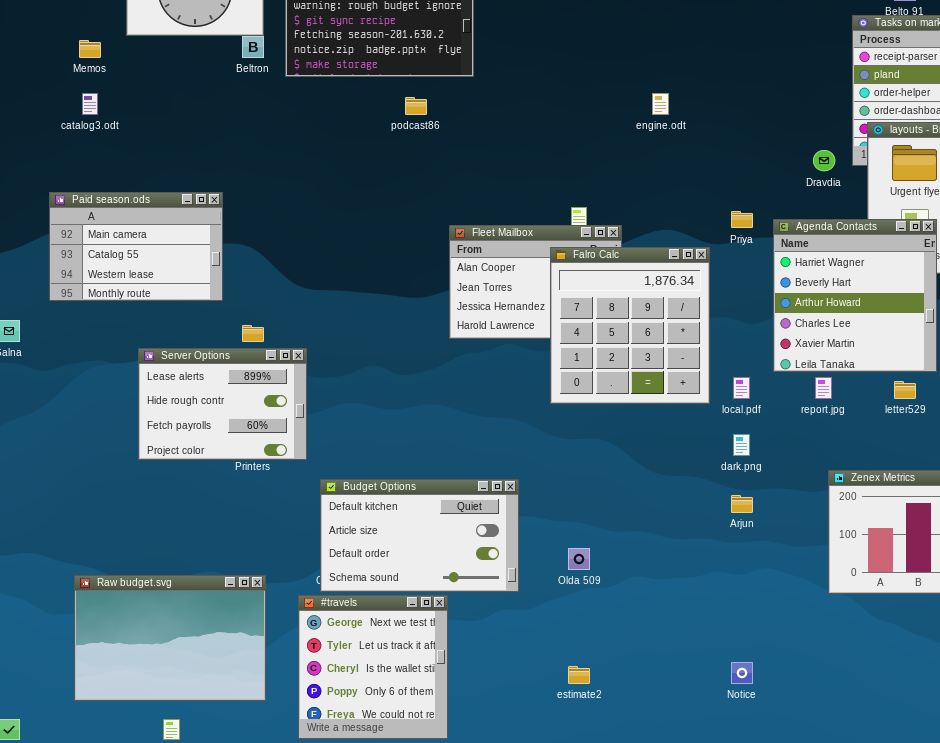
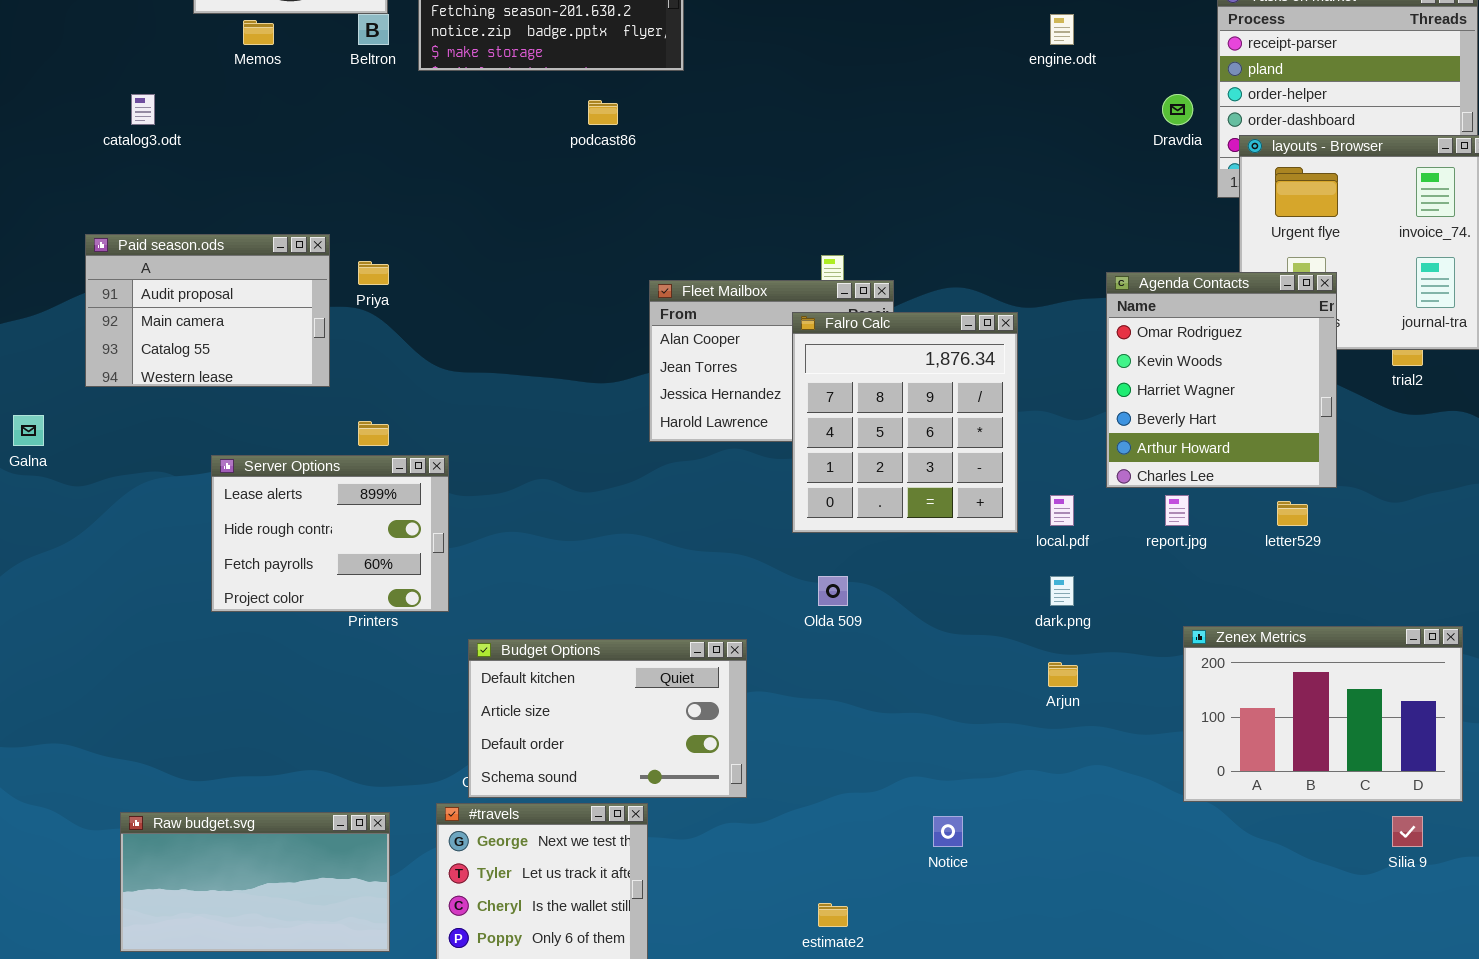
Memos: [79,40,101,58] -> [243,20,274,45], moved
engine.odt: [652,93,669,115] -> [1050,14,1074,45], moved
Dravdia: [813,150,835,171] -> [1162,94,1193,125], moved
Paid season.ods: [49,192,223,301] -> [85,234,330,387], scrolled up 1 row
Priya: [731,211,753,228] -> [358,261,389,285], moved
Agenda Contacts: [773,219,937,372] -> [1106,272,1337,488], scrolled up 2 rows
Olda 509: [568,548,590,570] -> [818,576,848,606], moved
Raw budget.svg: [74,575,266,701] -> [120,812,390,952], resized
Notice: [731,662,753,684] -> [933,816,963,847], moved

